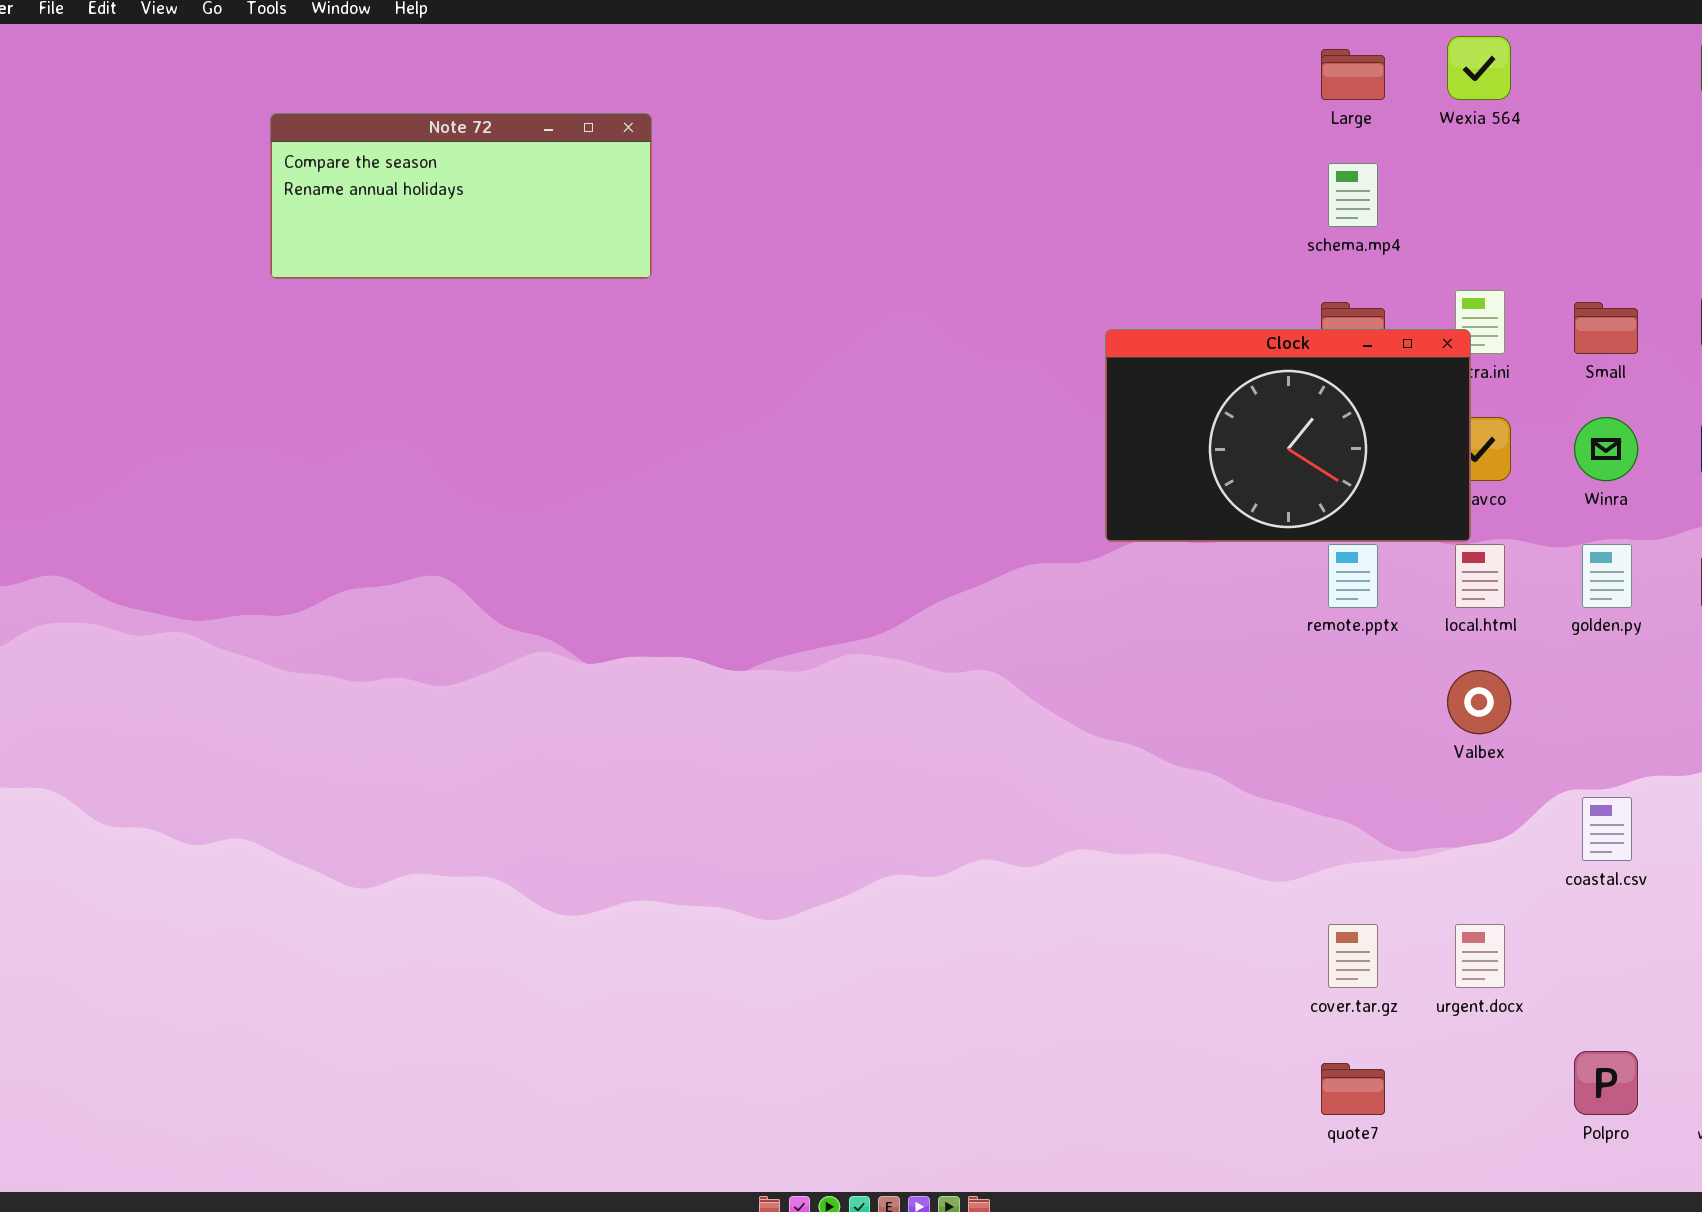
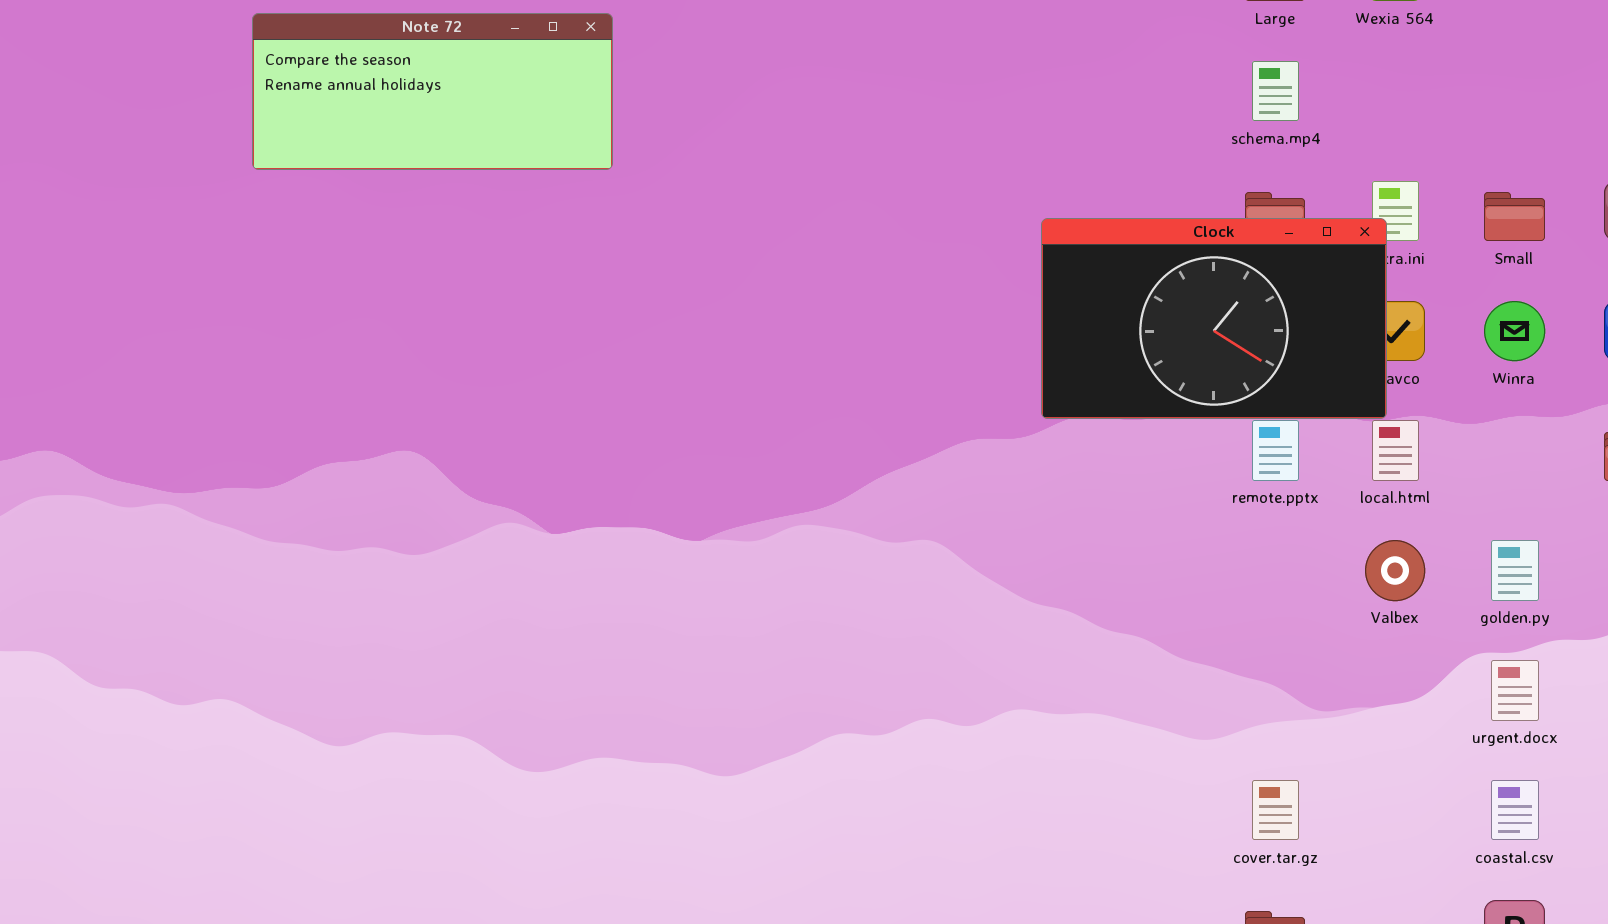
golden.py: [1582,544,1632,608] -> [1491,540,1539,601], moved
coastal.csv: [1582,797,1632,861] -> [1491,780,1539,840], moved
urgent.docx: [1455,924,1505,988] -> [1491,660,1539,721], moved

